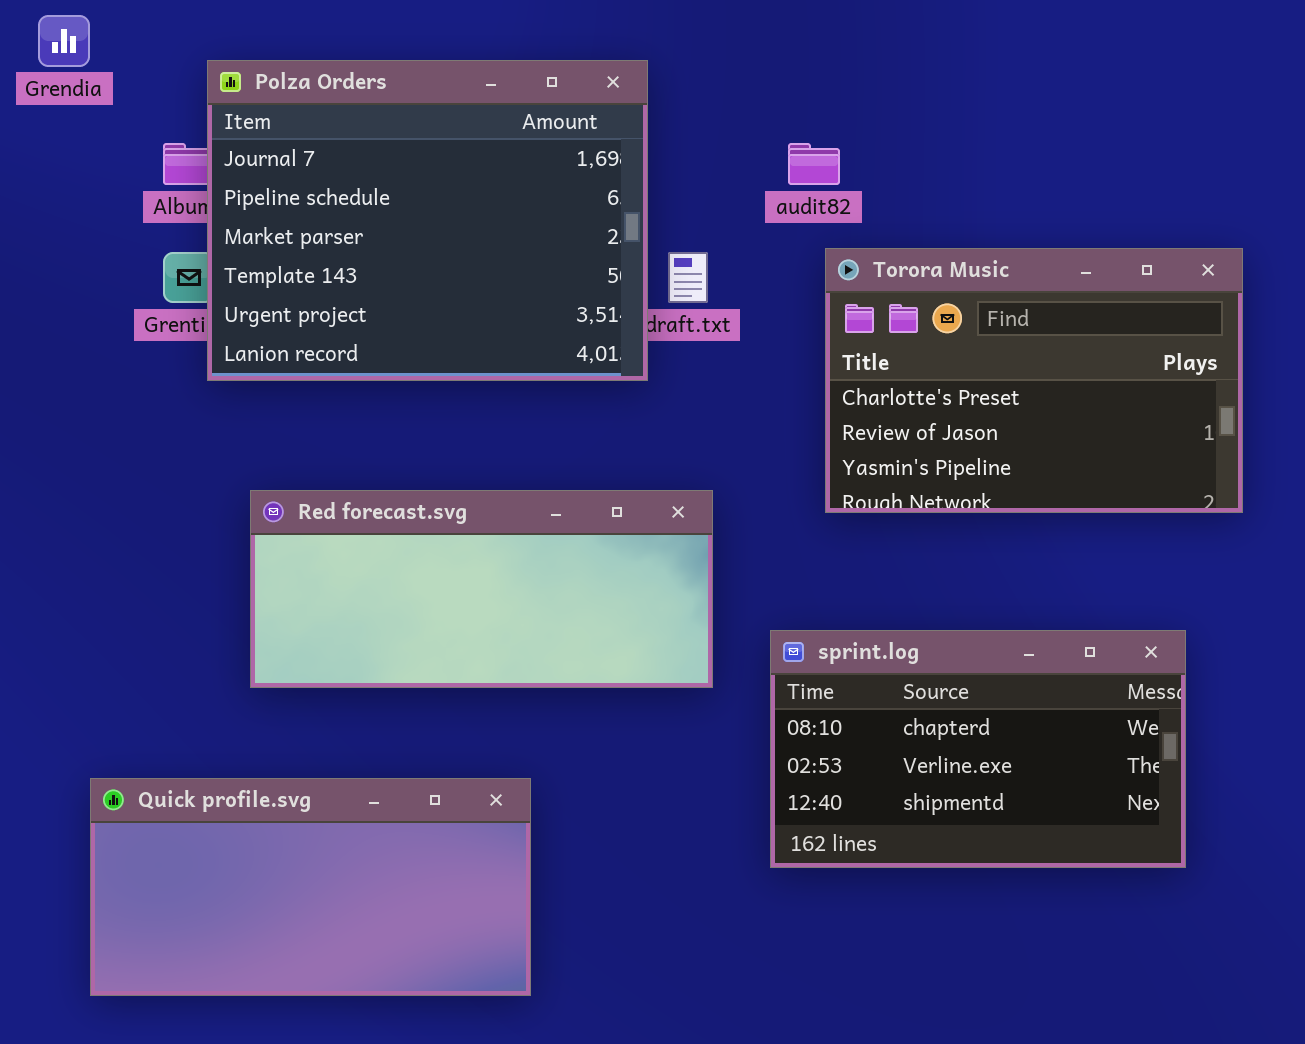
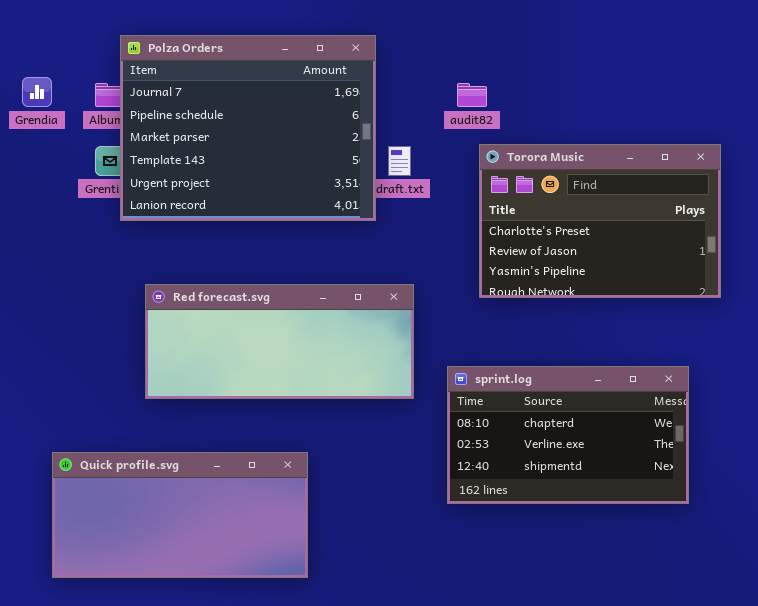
Grendia: [38,15,90,67] -> [22,77,52,107], moved

